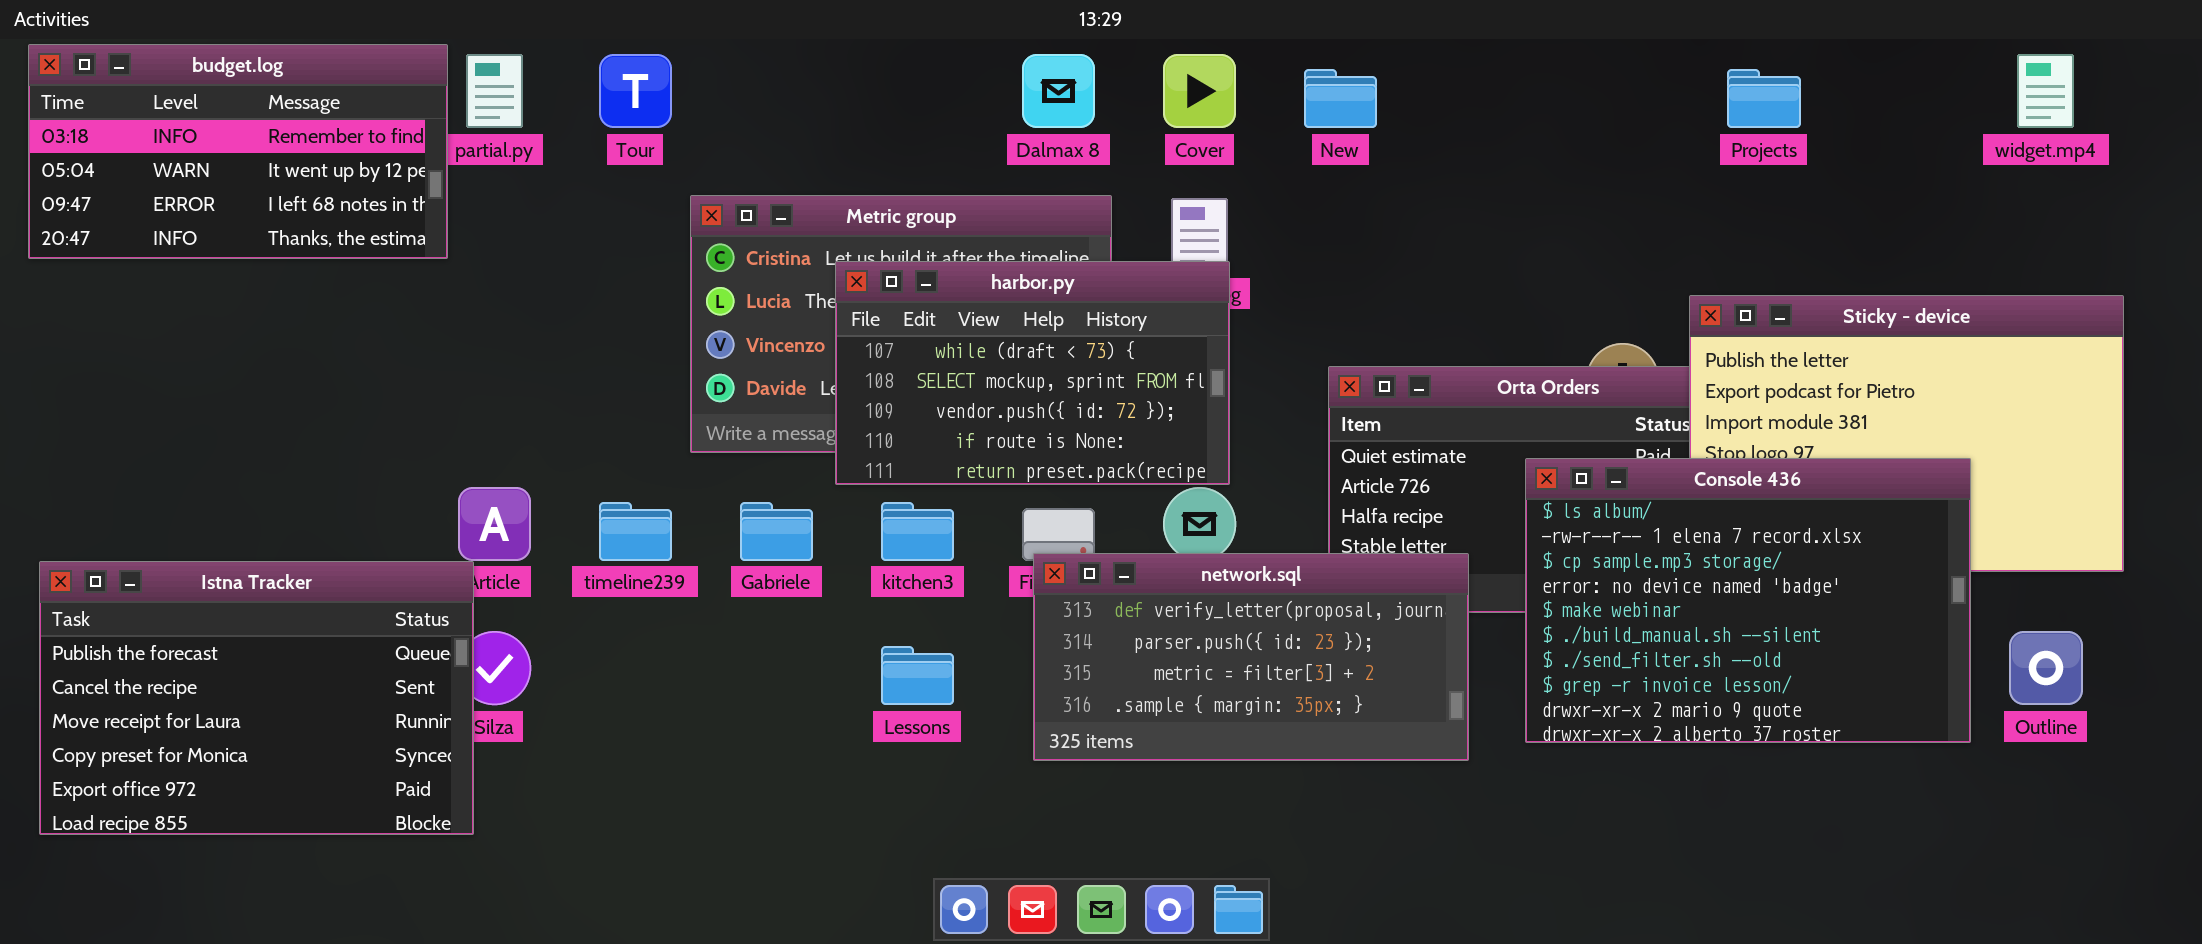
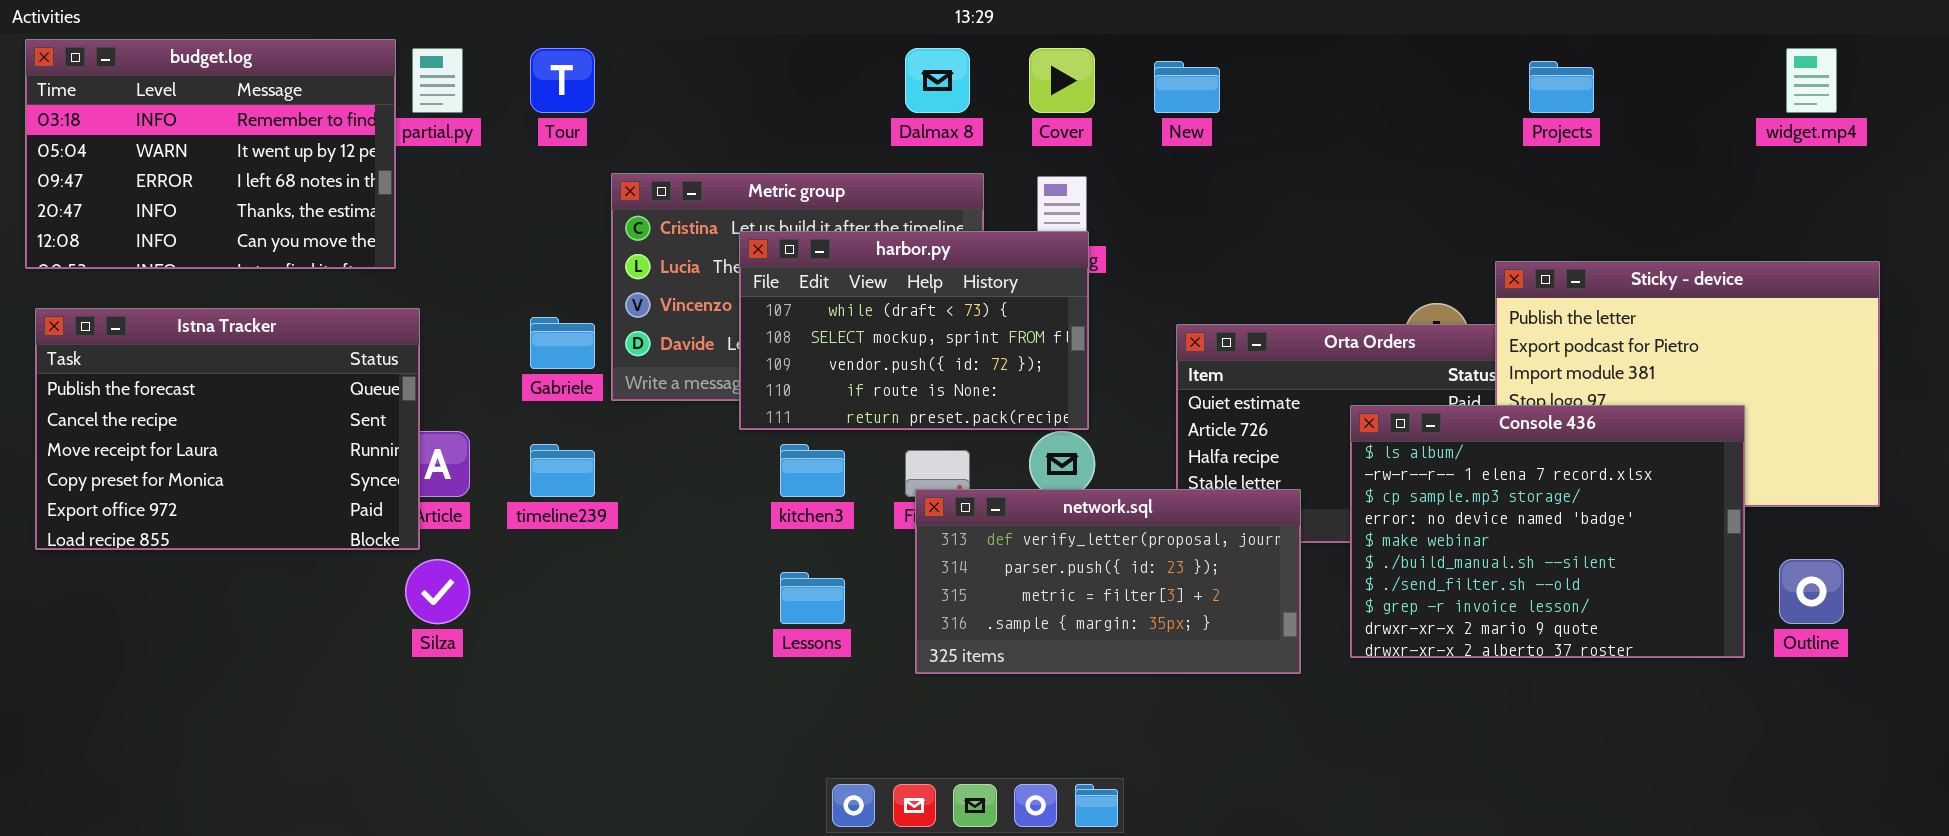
budget.log: [28,44,448,259] -> [25,39,396,269], resized
Gabriele: [740,502,813,561] -> [530,317,595,369], moved
Istna Tracker: [39,561,474,835] -> [35,308,420,550], moved

